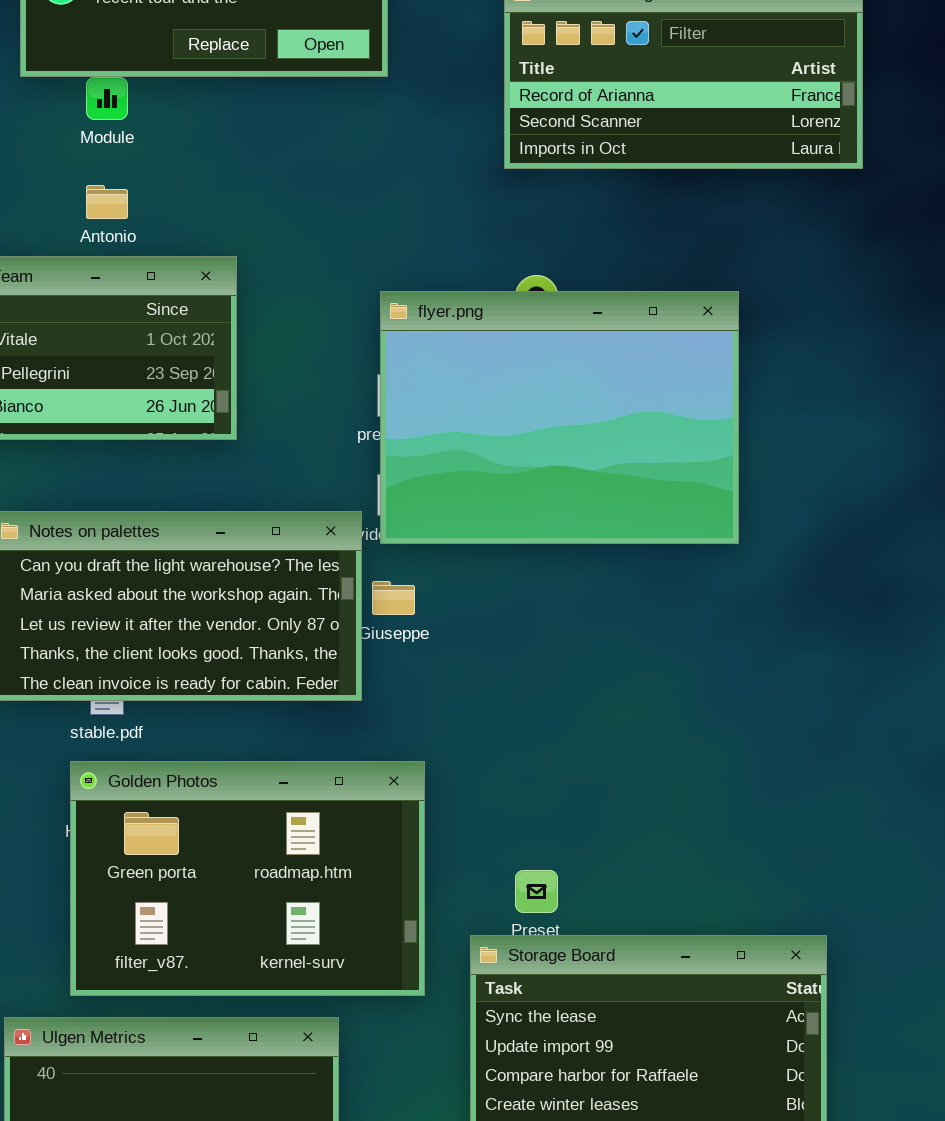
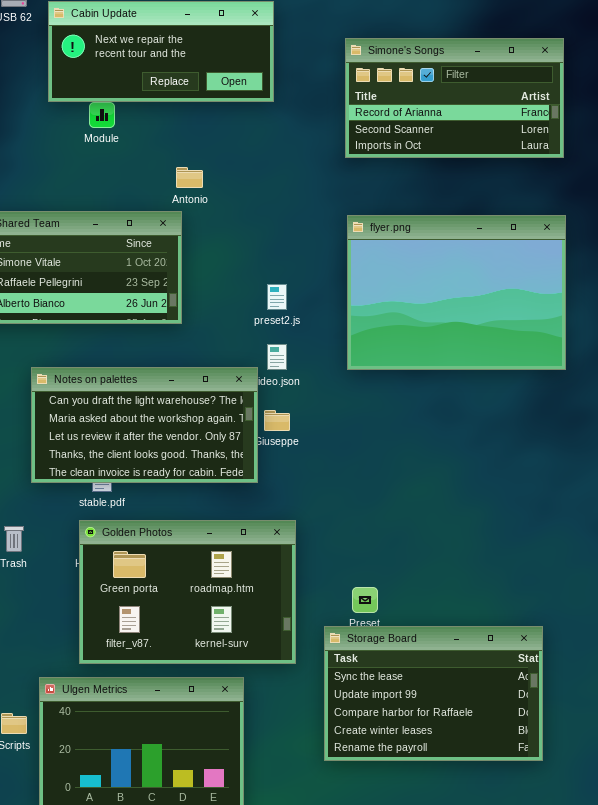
Antonio: [86,185,128,219] -> [176,167,203,188], moved
flyer.png: [380,291,739,544] -> [347,215,566,370], moved

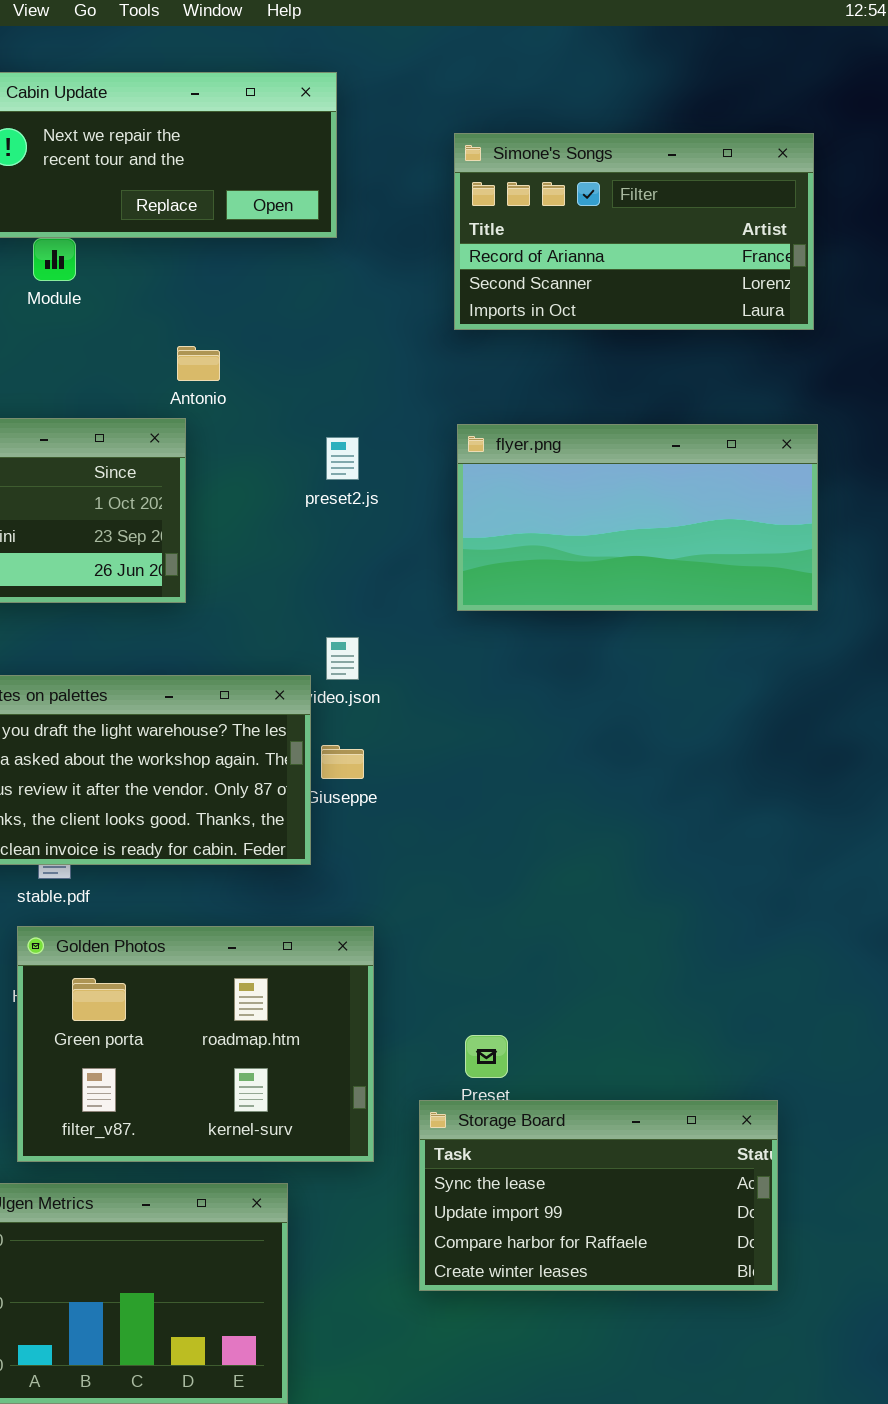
flyer.png: [347,215,566,370] -> [457,424,818,611], resized
preset2.js: [267,284,287,310] -> [326,437,359,480], moved
Storage Board: [324,626,543,761] -> [419,1100,778,1291], resized

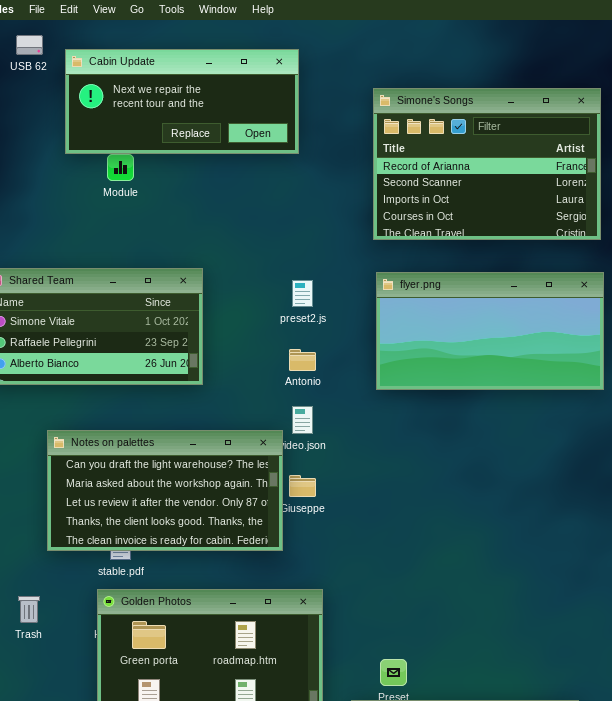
Simone's Songs: [454,133,814,330] -> [373,88,601,240], resized
Antonio: [177,346,220,381] -> [289,349,316,371], moved

